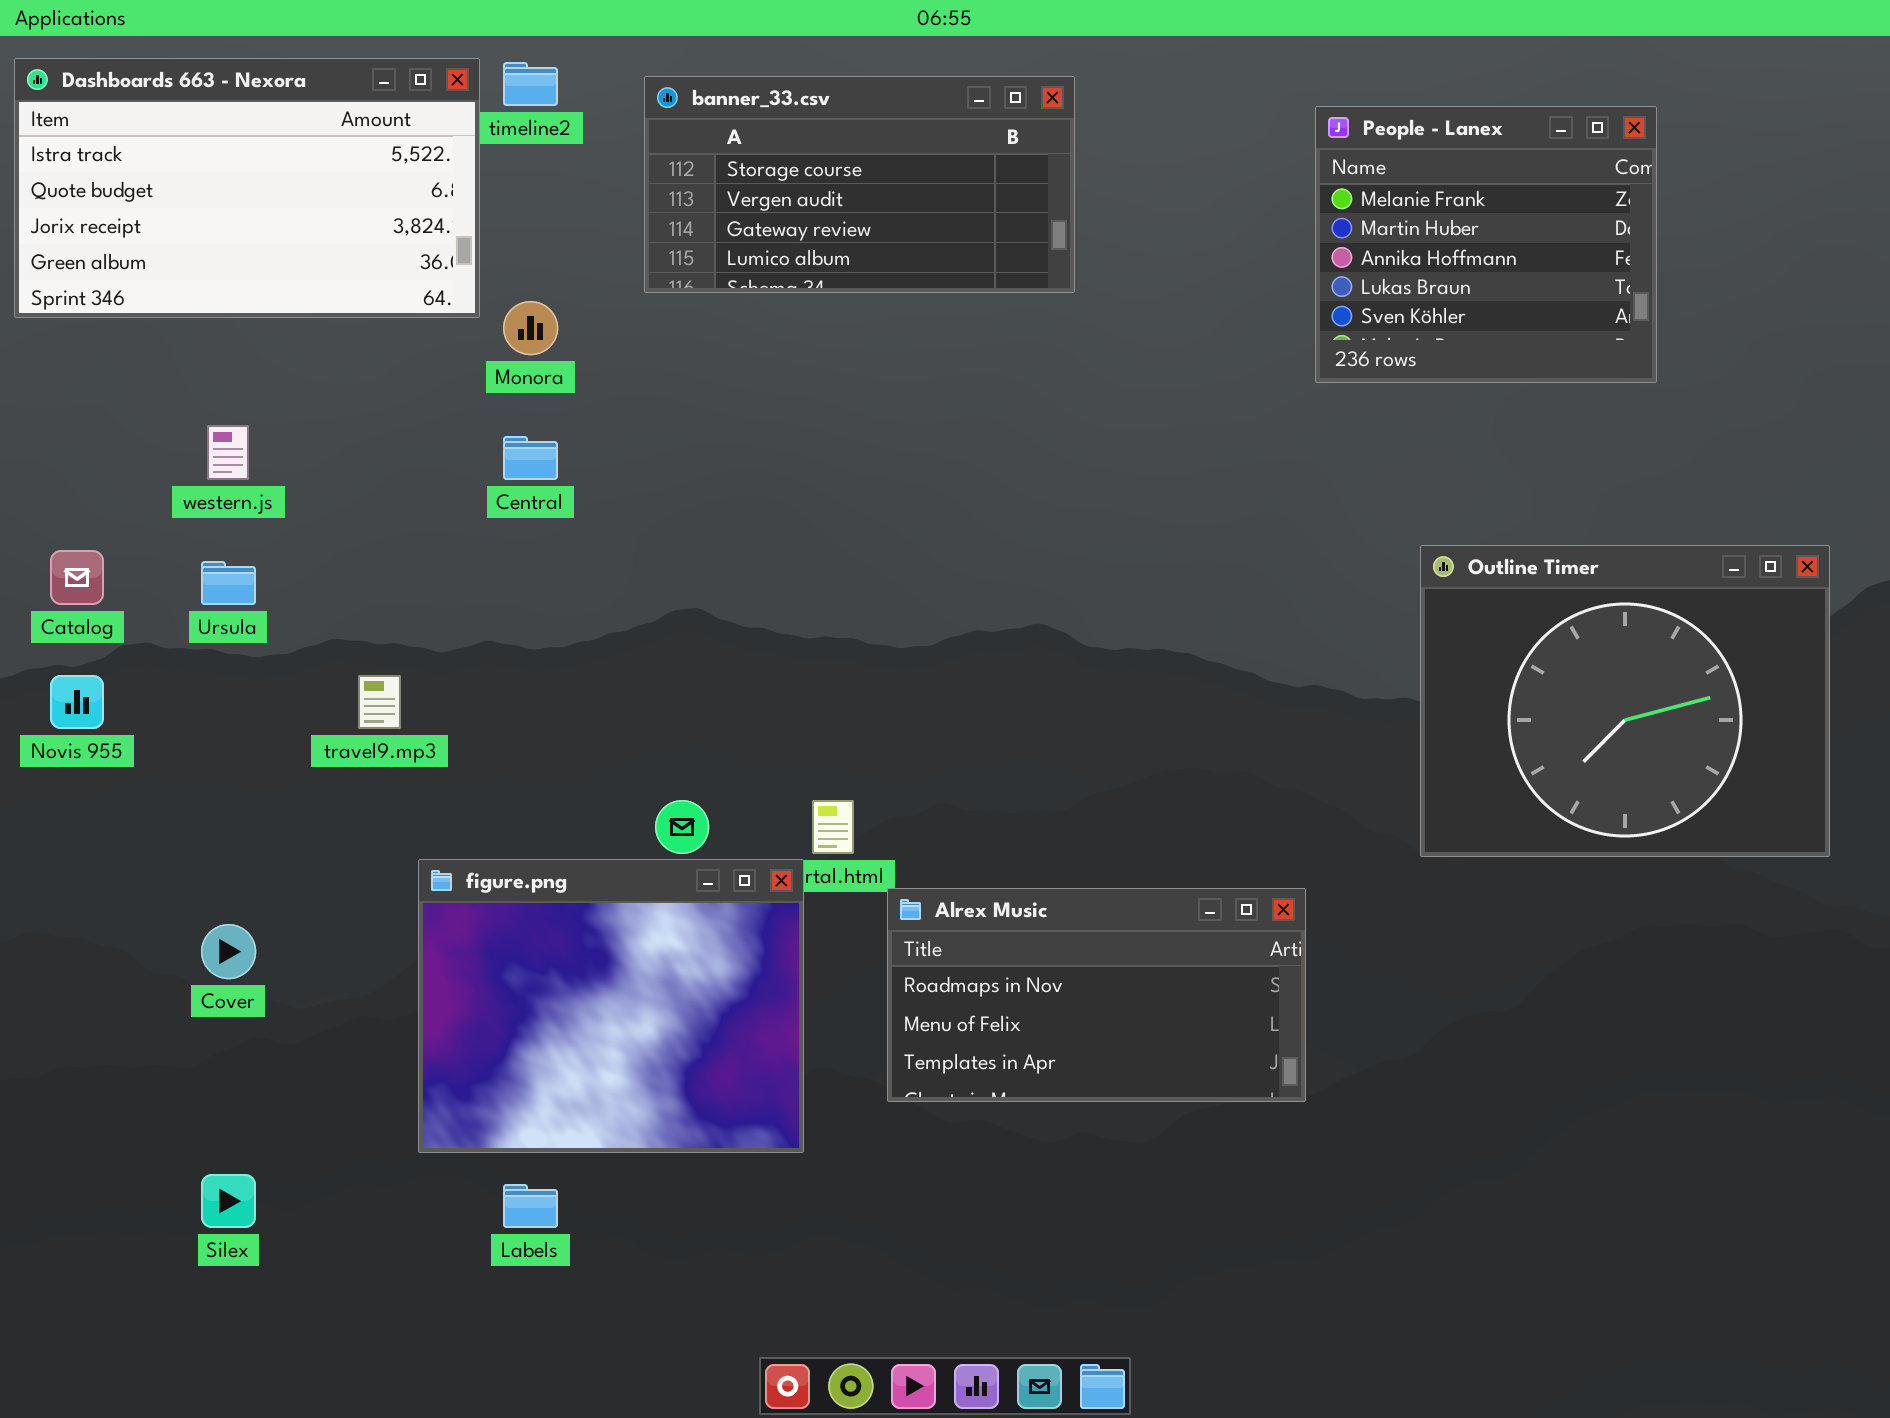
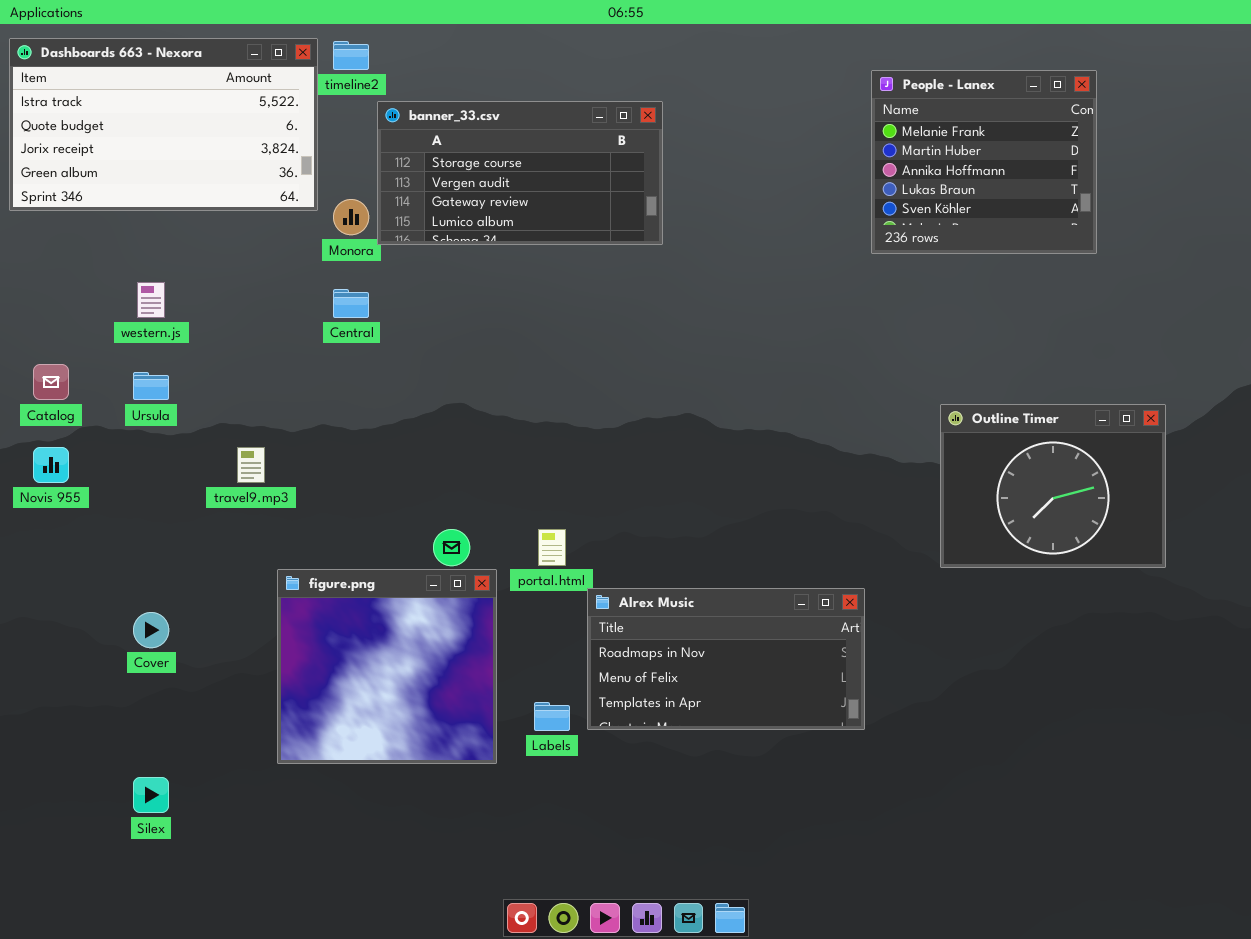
banner_33.csv: [644,76,1075,293] -> [377,101,663,245], moved
Outline Timer: [1420,545,1830,857] -> [940,404,1166,568], resized
figure.png: [418,859,804,1153] -> [277,569,497,764], resized
Labels: [503,1184,558,1228] -> [534,702,570,731], moved

